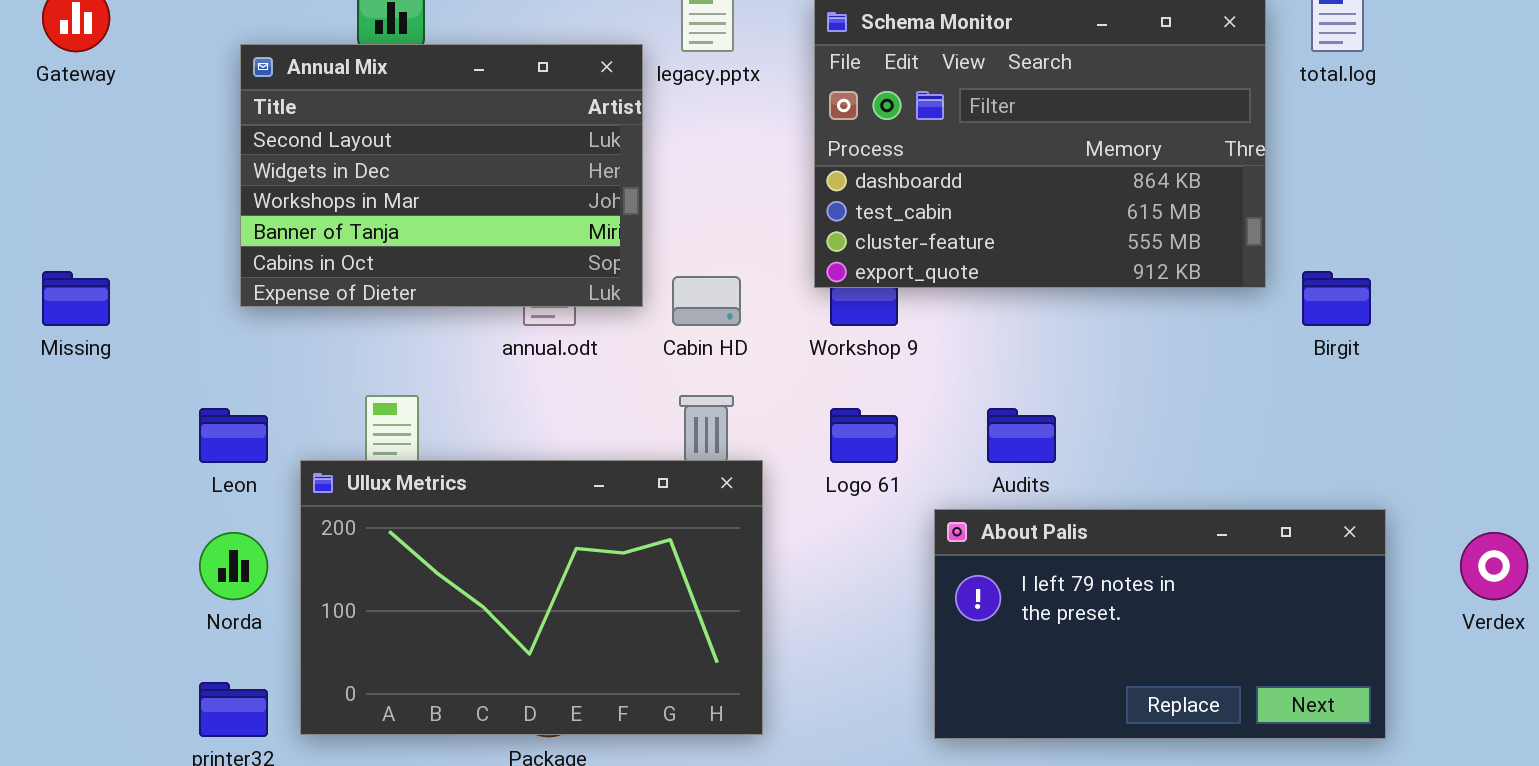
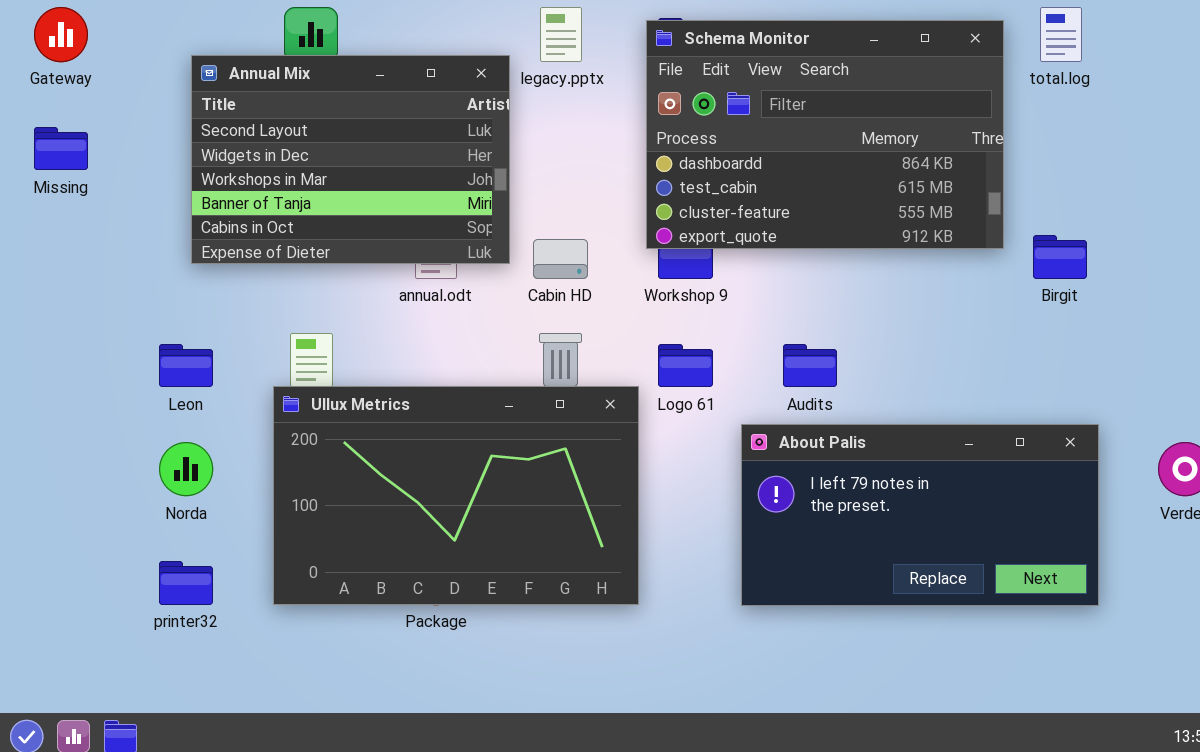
Missing: [42,271,110,326] -> [34,127,88,170], moved
Ullux Metrics: [300,460,763,735] -> [273,386,639,605], moved

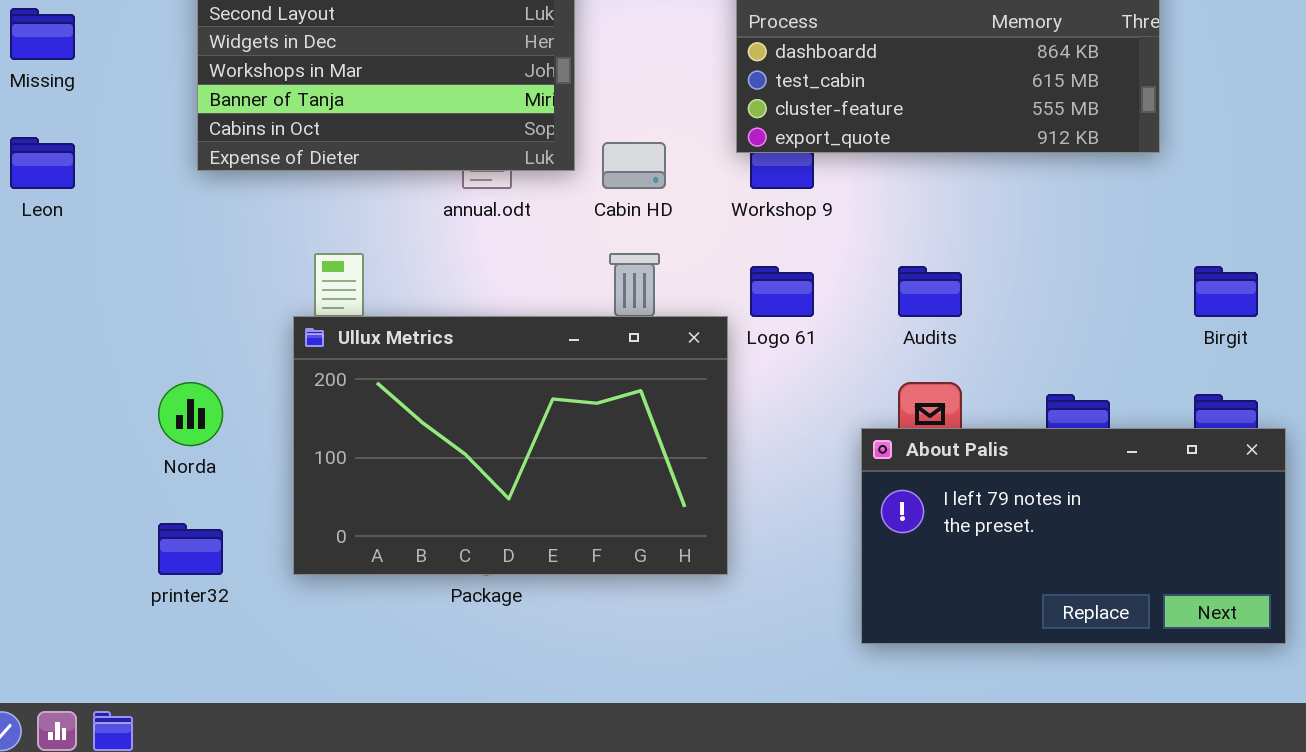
Birgit: [1033,235,1087,279] -> [1194,266,1258,317], moved
Leon: [159,344,213,387] -> [10,137,75,189], moved
About Palis: [741,424,1099,606] -> [861,428,1286,644], moved

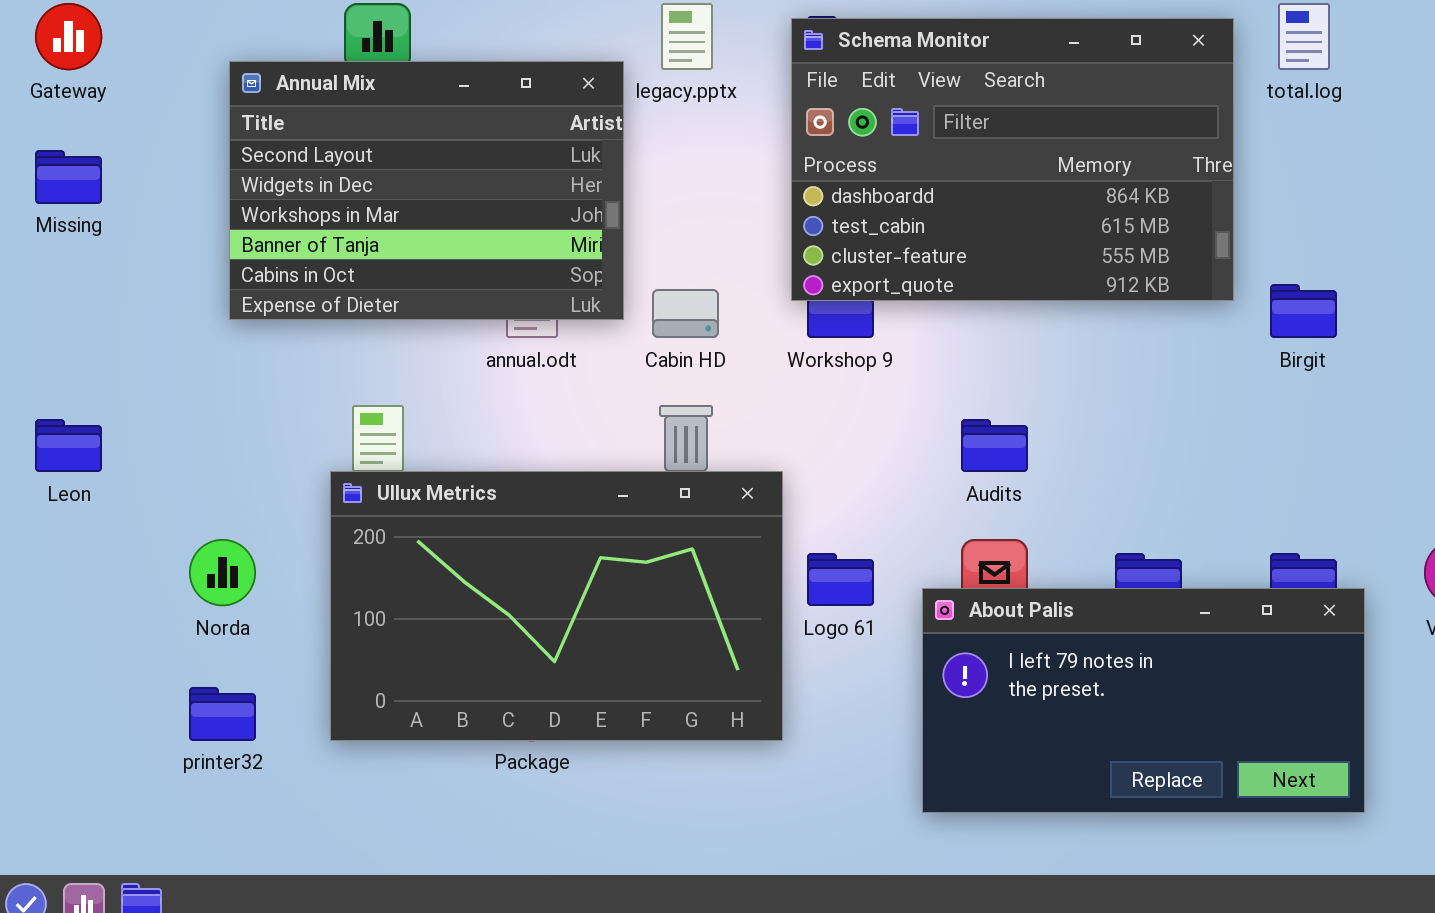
Leon: [10,137,75,189] -> [35,419,102,472], moved
Logo 61: [750,266,814,317] -> [807,553,874,606], moved
Birgit: [1194,266,1258,317] -> [1270,284,1337,338], moved

